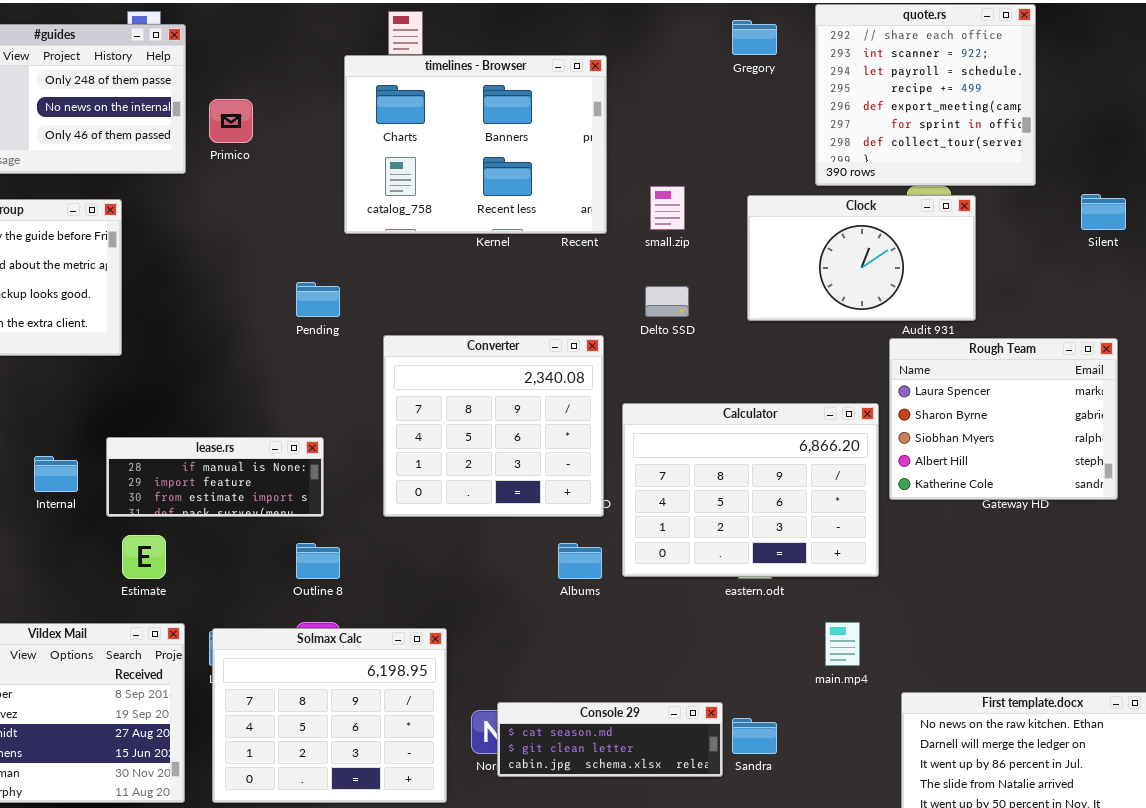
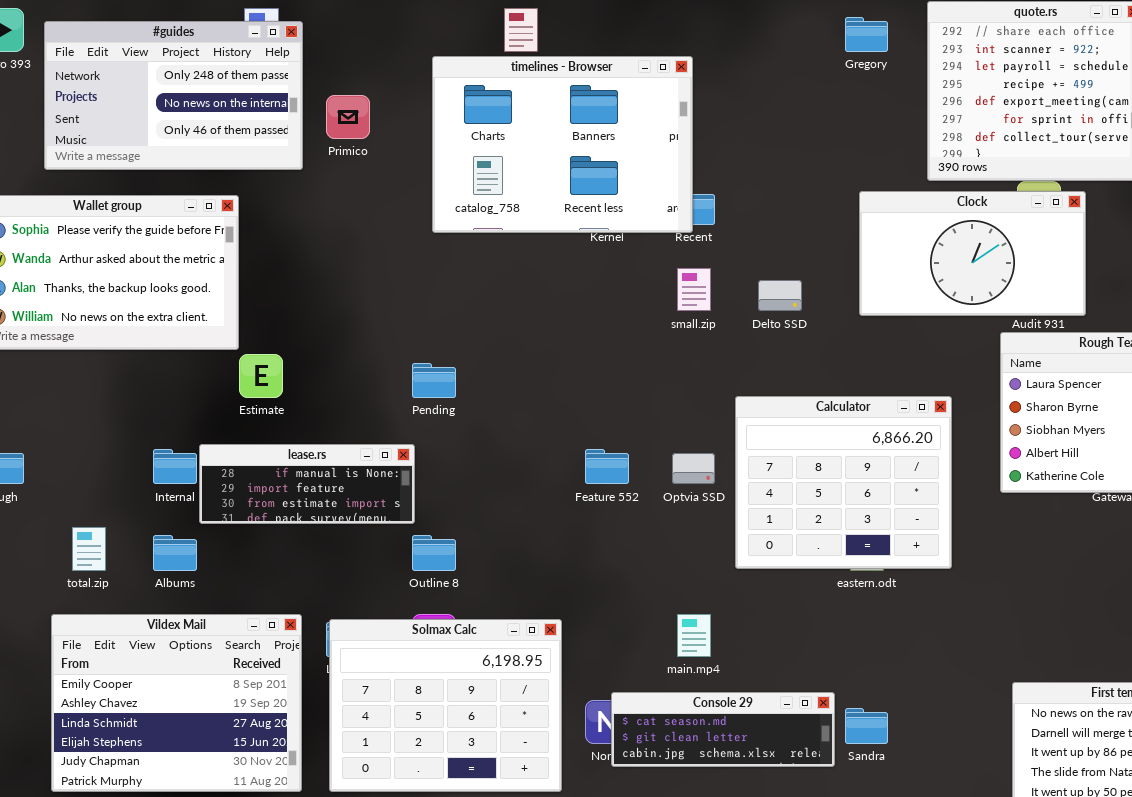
timelines - Browser: [344,55,607,234] -> [432,56,693,233], moved
small.zip: [650,186,685,230] -> [677,268,711,311], moved
Pending: [296,282,340,317] -> [412,363,456,398], moved
Converter: [383,335,604,517] -> none, closed
Calculator: [622,403,879,577] -> [735,396,952,569], resized
lease.rs: [106,437,324,517] -> [199,444,415,524], moved
Estimate: [122,535,166,579] -> [239,354,283,398], moved
Albums: [558,543,602,579] -> [153,535,197,571], moved
main.mp4: [825,622,860,666] -> [677,614,711,657], moved

